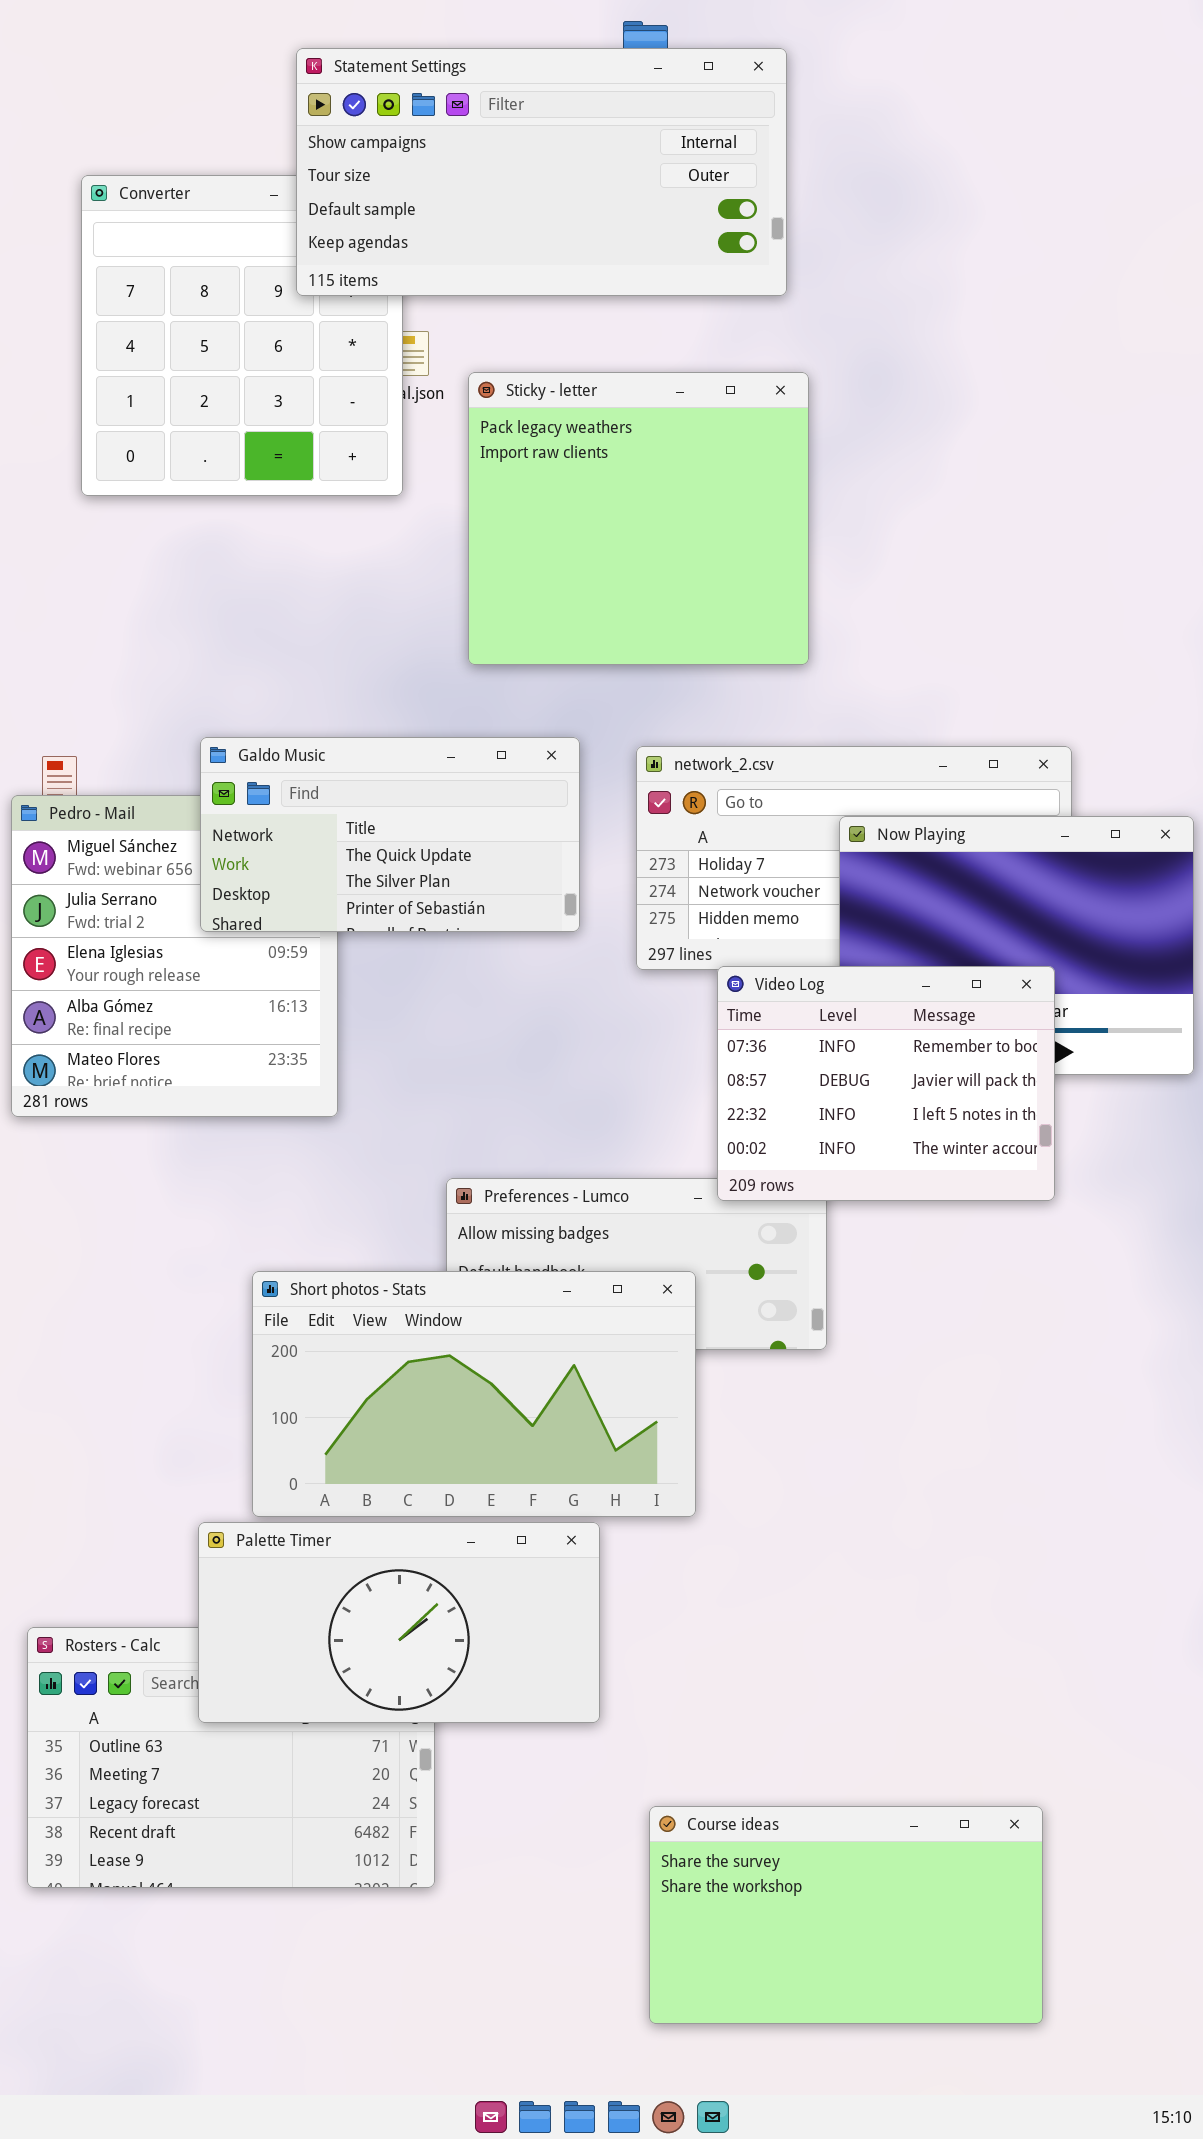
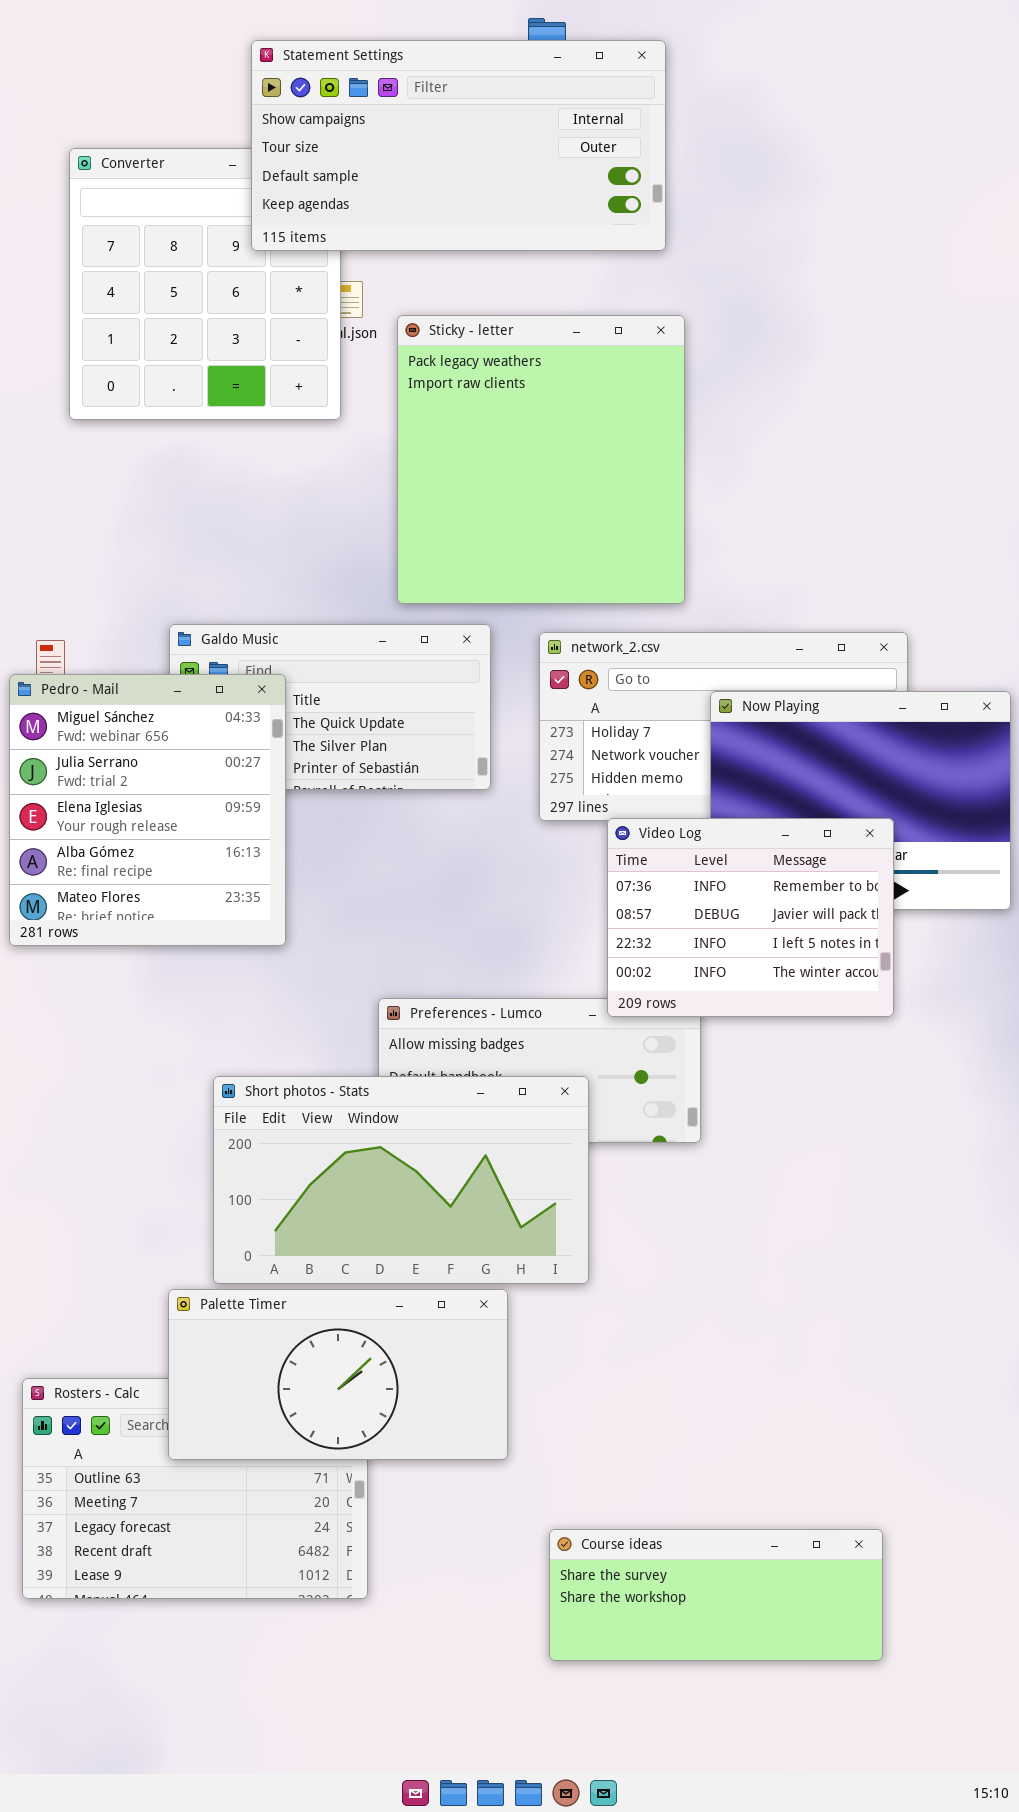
Sticky - letter: [468,372,809,665] -> [397,315,685,604], resized
Pedro - Mail: [11,795,338,1117] -> [9,674,286,946], raised
Course ideas: [649,1806,1043,2024] -> [549,1529,883,1661], resized

